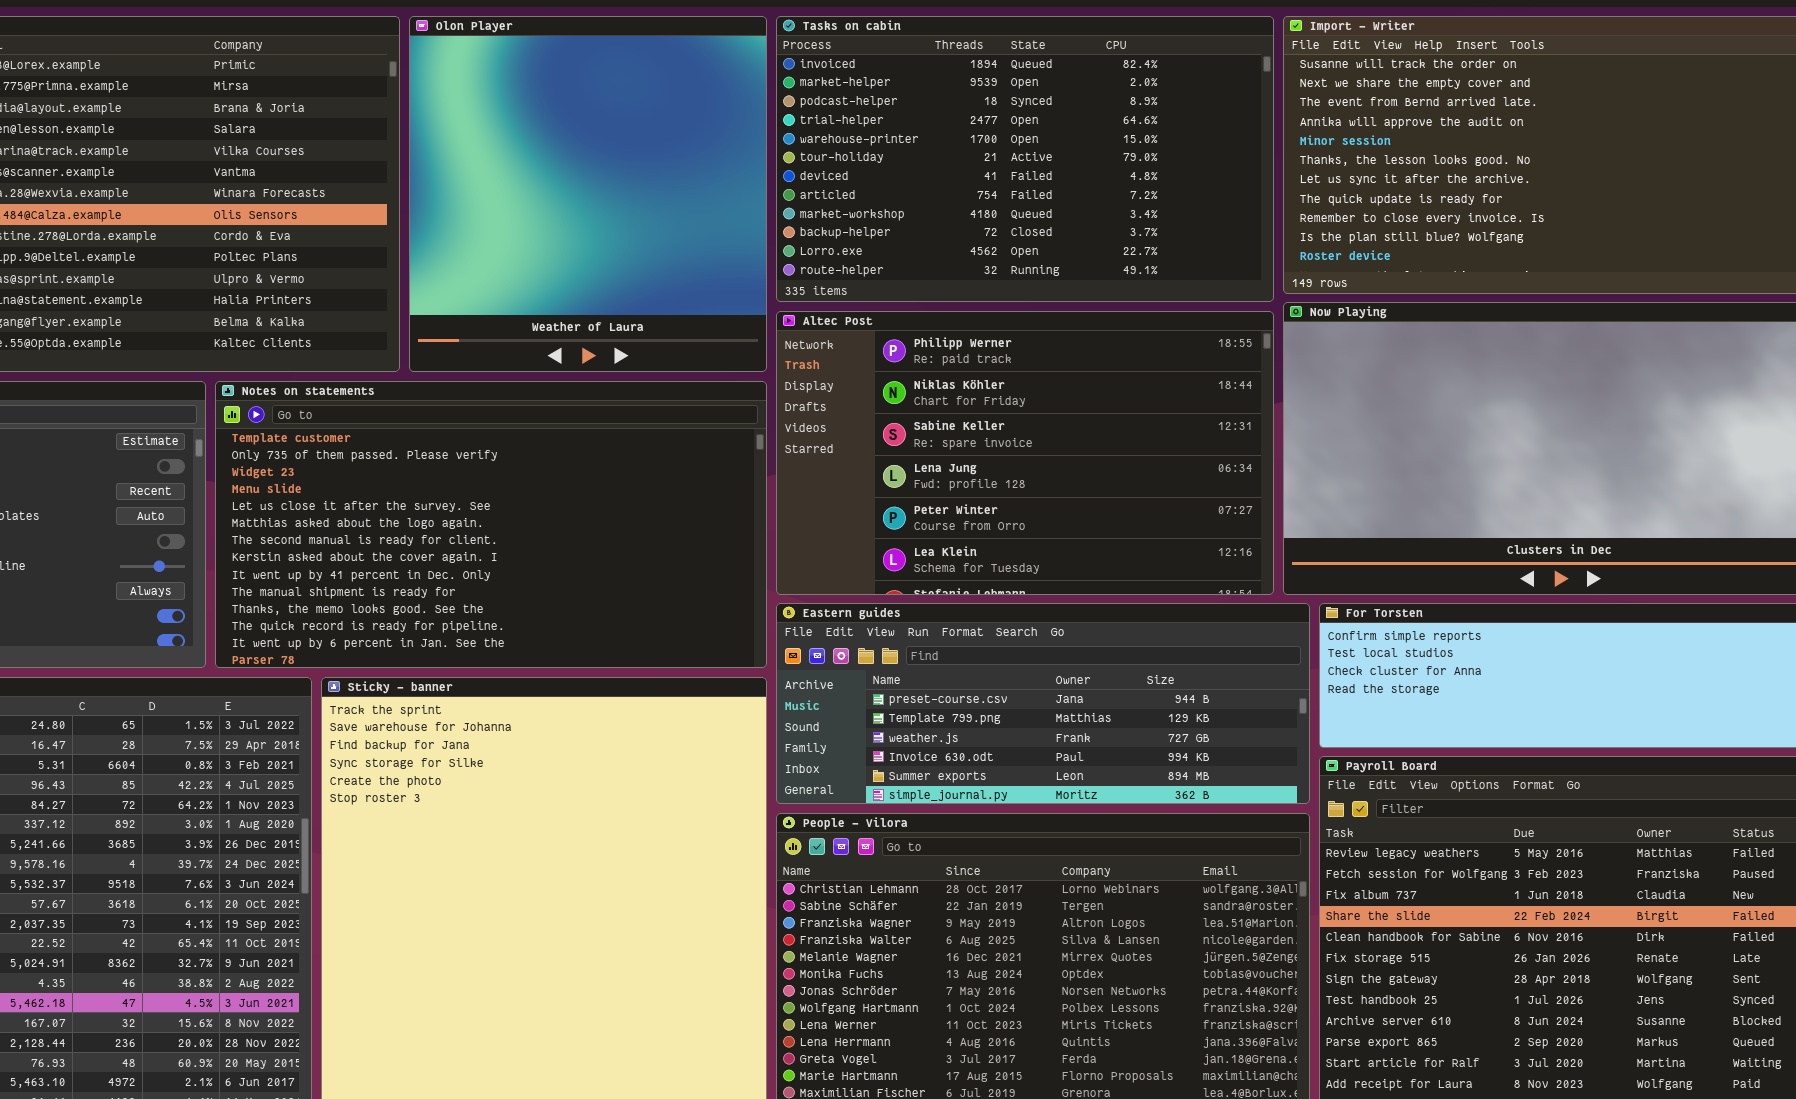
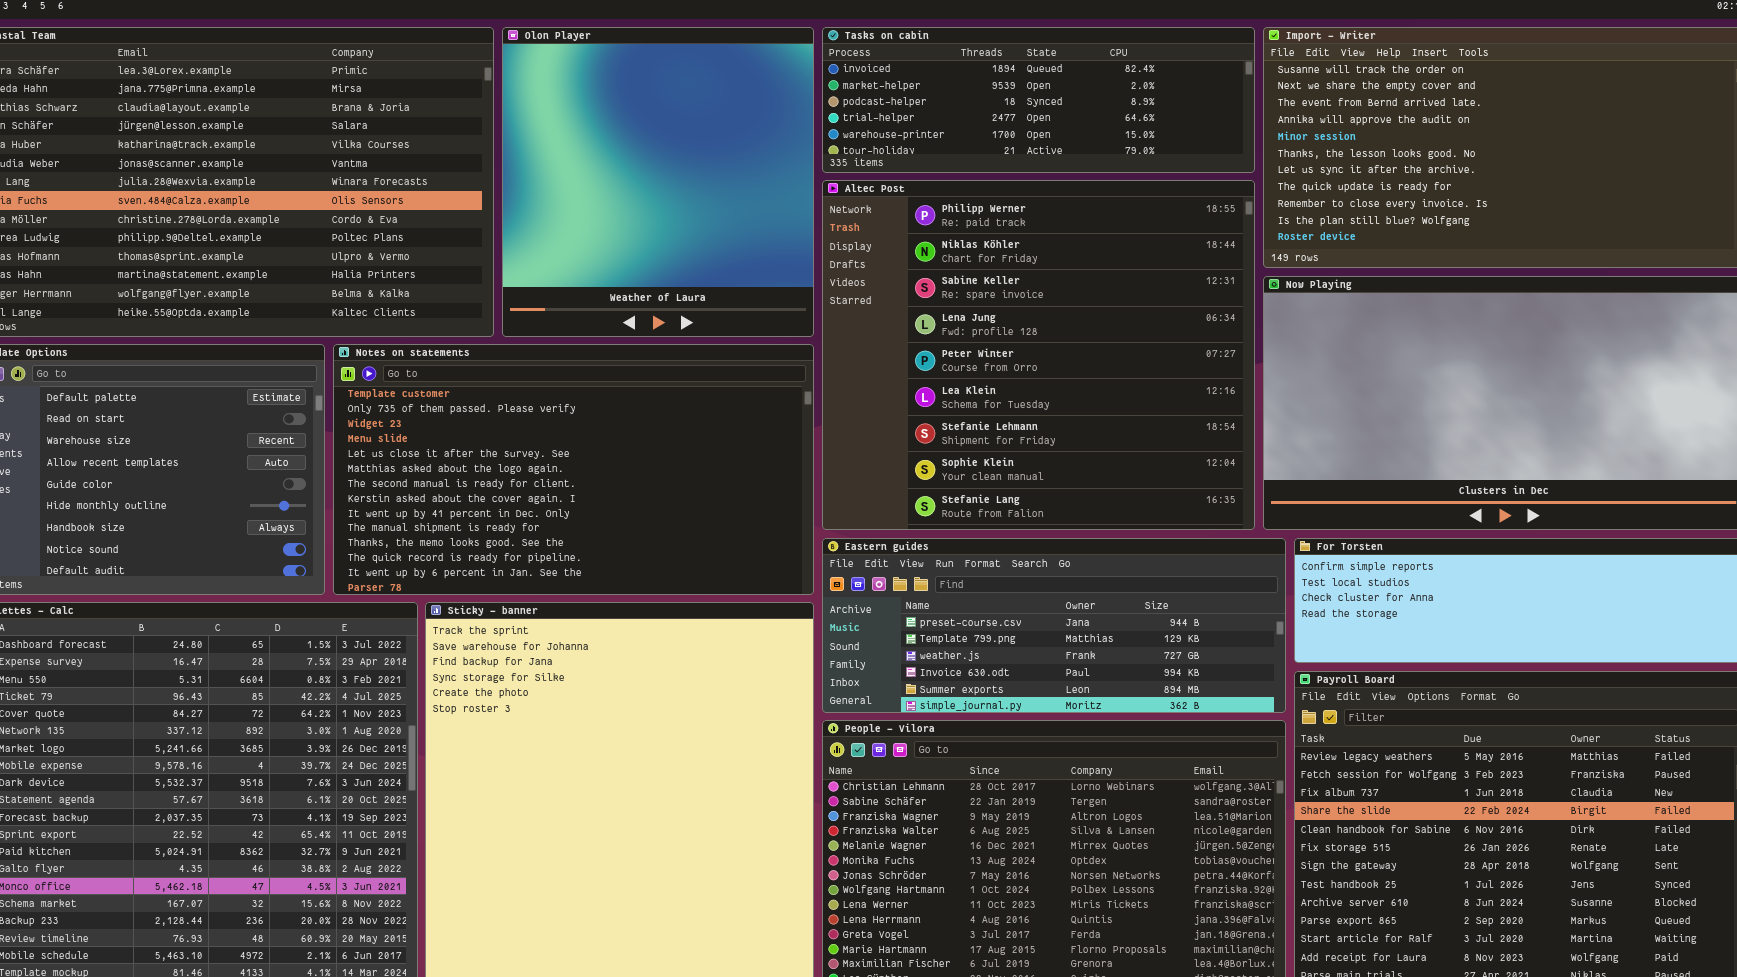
Tasks on cabin: [776,16,1274,302] -> [822,27,1255,173], resized
Altec Post: [776,311,1274,595] -> [822,180,1255,530], resized

